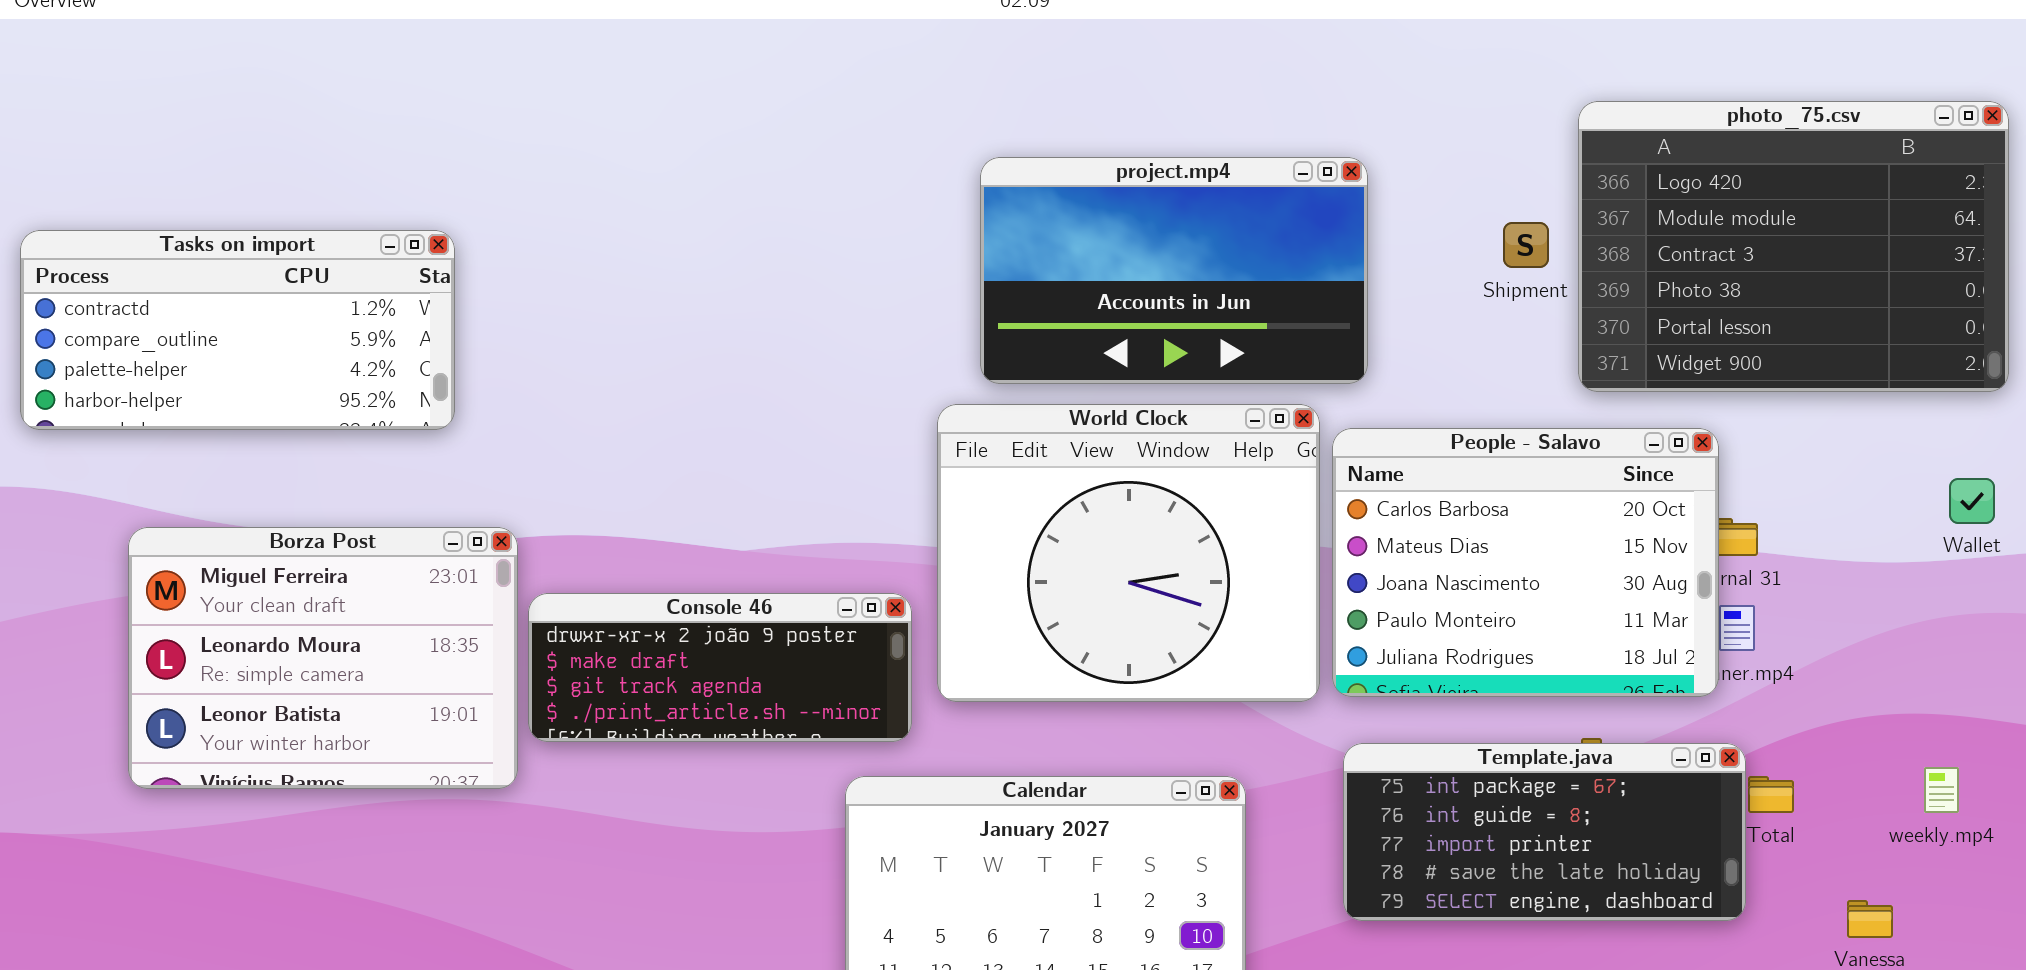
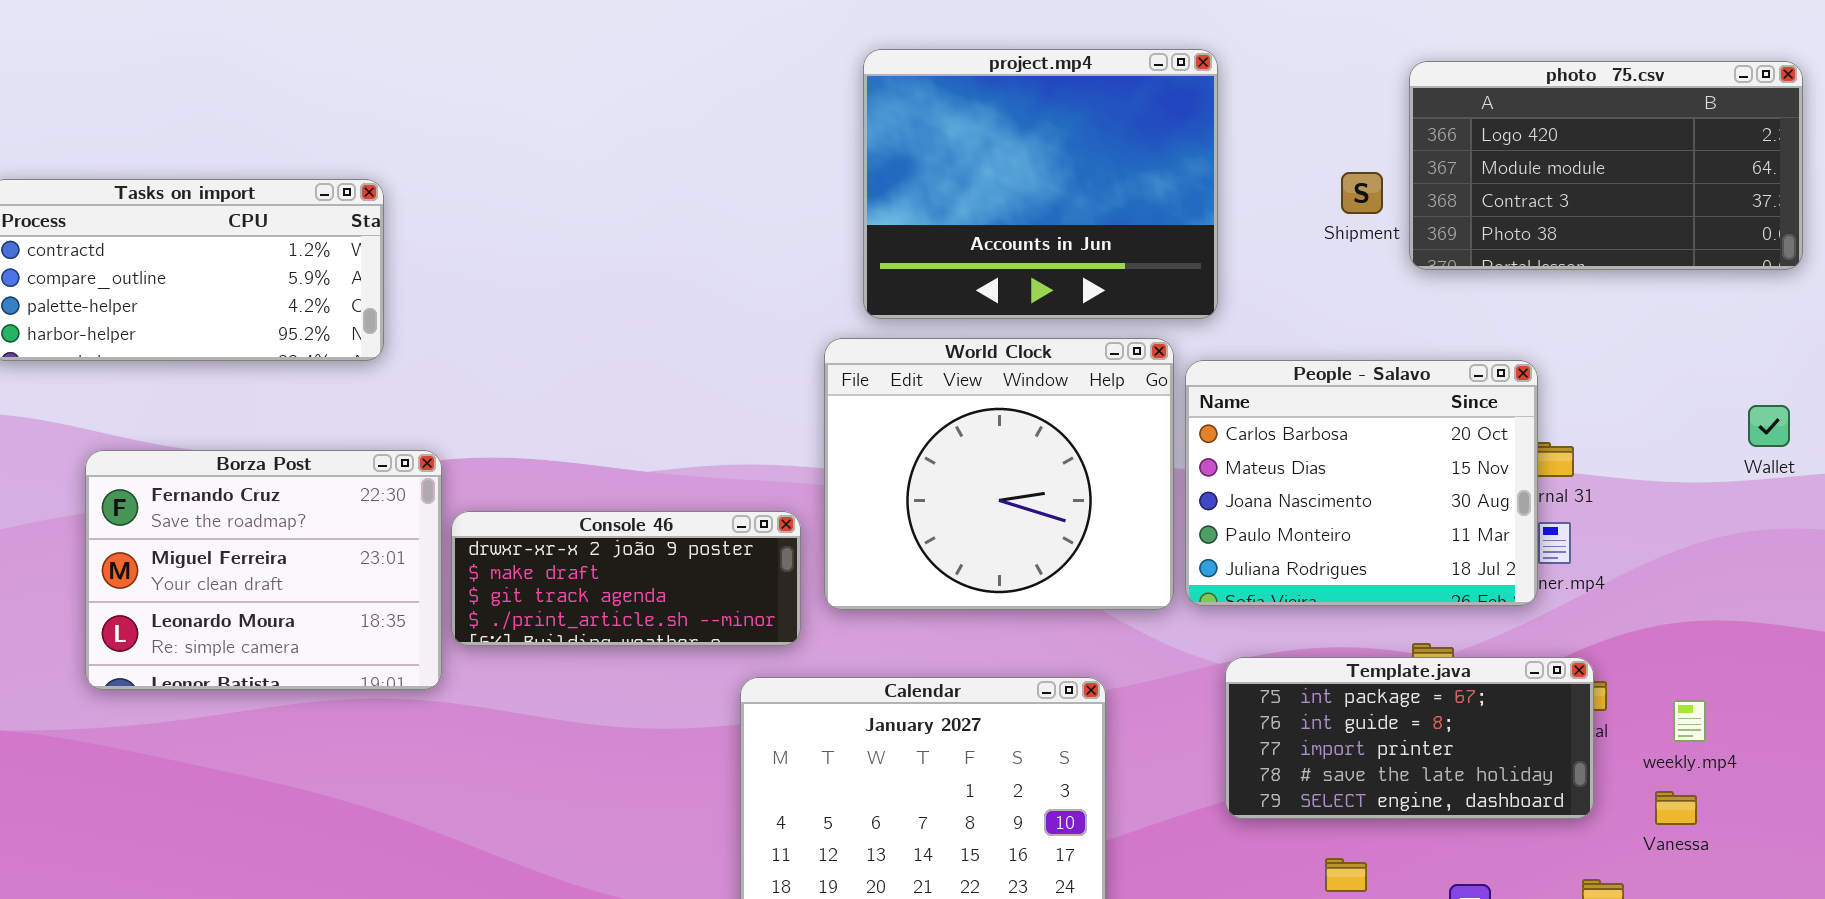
photo_75.csv: [1578,101,2009,392] -> [1409,61,1803,270], resized
project.mp4: [980,157,1368,384] -> [863,49,1218,319], resized
Borza Post: [128,527,518,789] -> [85,450,442,690], scrolled up 1 row
Template.java: [1343,743,1746,921] -> [1225,657,1594,819], moved
weekly.mp4: [1924,767,1959,813] -> [1673,700,1706,742], moved

